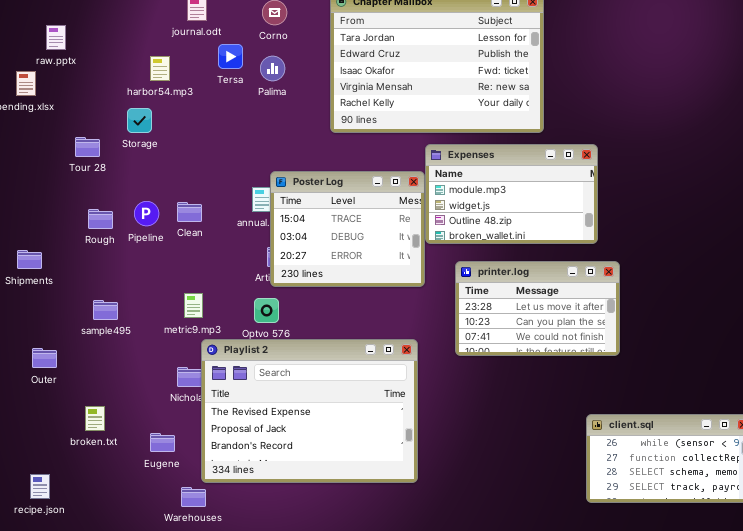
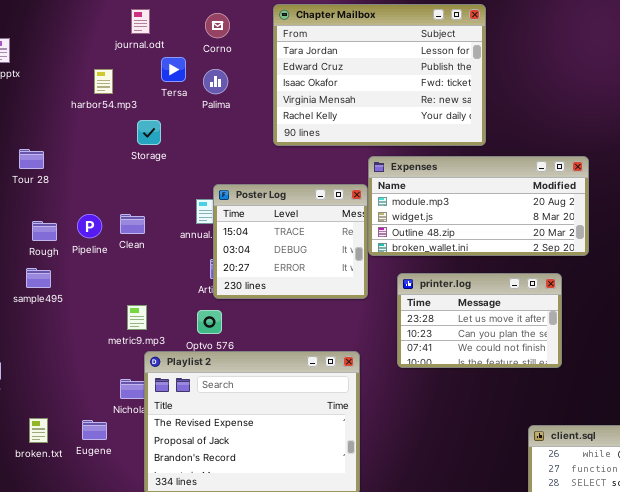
Storage: [127,108,152,133] -> [137,120,161,145], moved
Expenses: [425,144,598,244] -> [368,156,589,256], resized
sample495: [93,300,118,320] -> [26,268,51,288], moved
Eugene: [150,433,175,452] -> [82,420,107,440], moved

